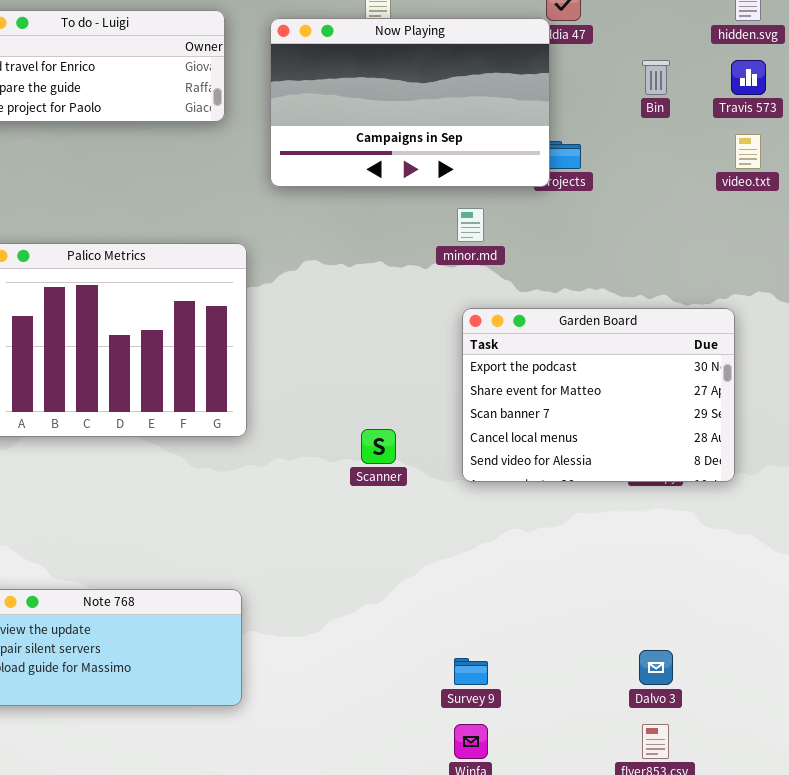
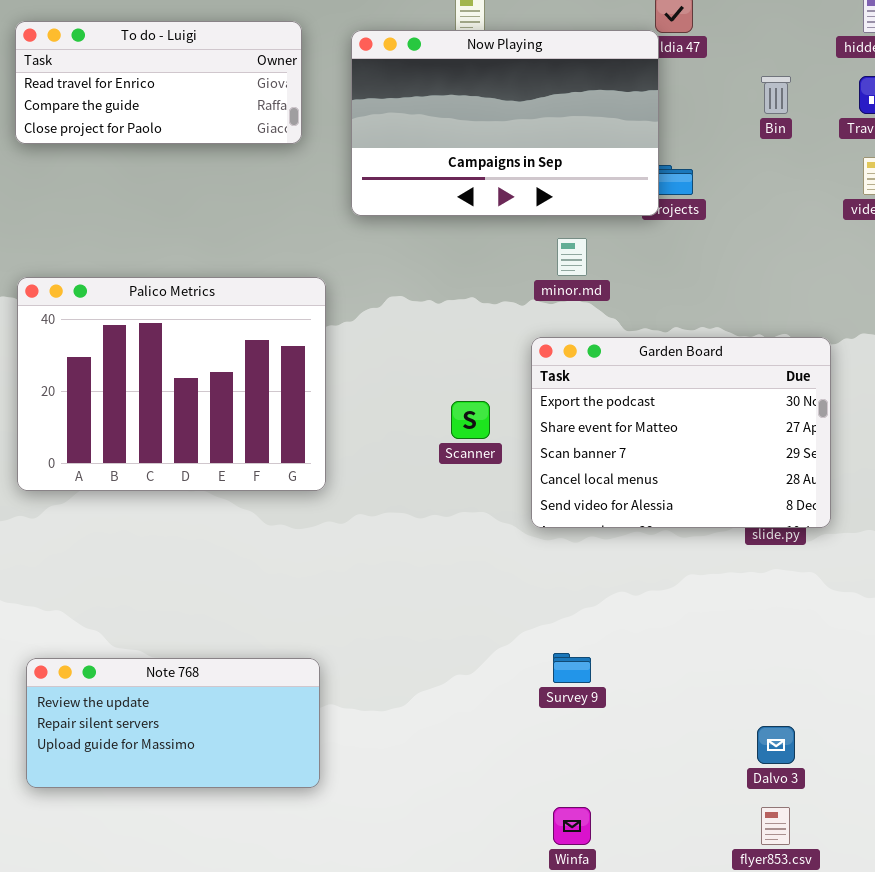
Garden Board: [462,308,735,482] -> [531,337,831,528], moved
Scanner: [361,429,396,464] -> [451,401,490,439], moved
Survey 9: [454,658,488,685] -> [553,653,591,683], moved

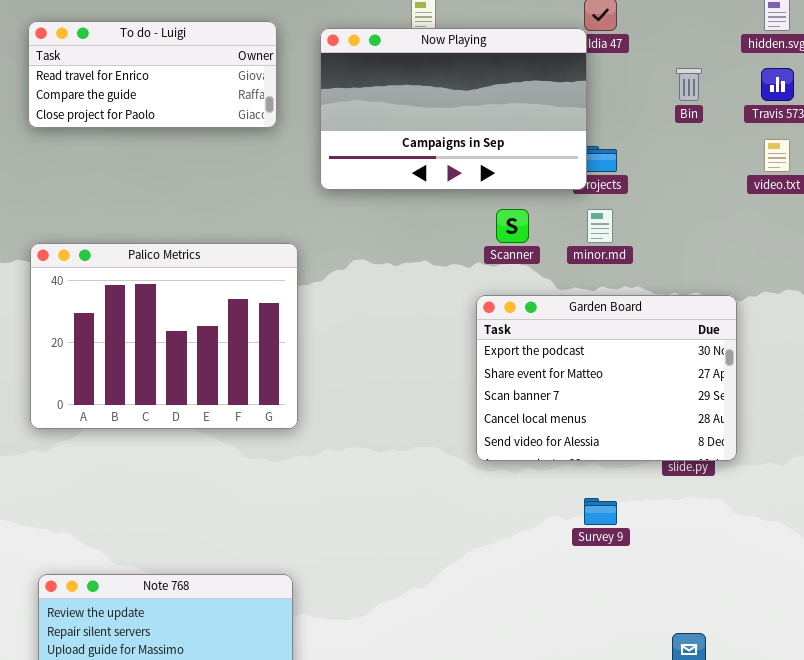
minor.md: [557,238,587,276] -> [587,209,613,243], moved
Scanner: [451,401,490,439] -> [496,209,529,243], moved
Survey 9: [553,653,591,683] -> [584,498,617,525], moved

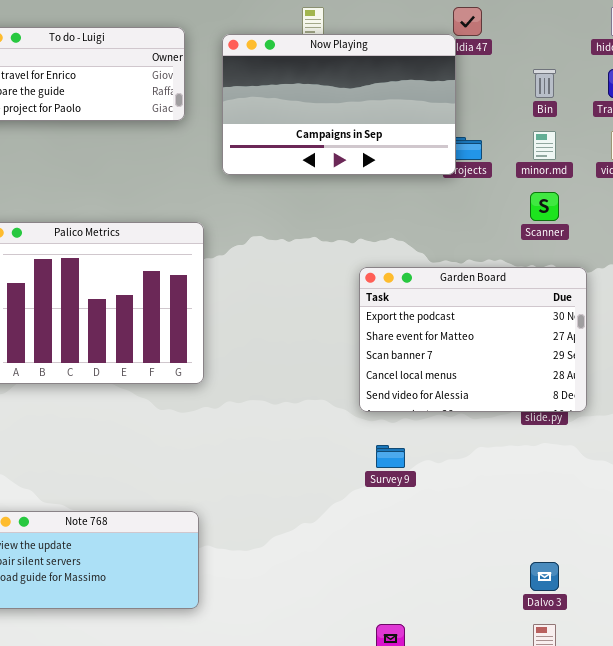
Scanner: [496,209,529,243] -> [530,192,559,221], moved
minor.md: [587,209,613,243] -> [533,131,556,160], moved
Survey 9: [584,498,617,525] -> [376,445,405,468], moved

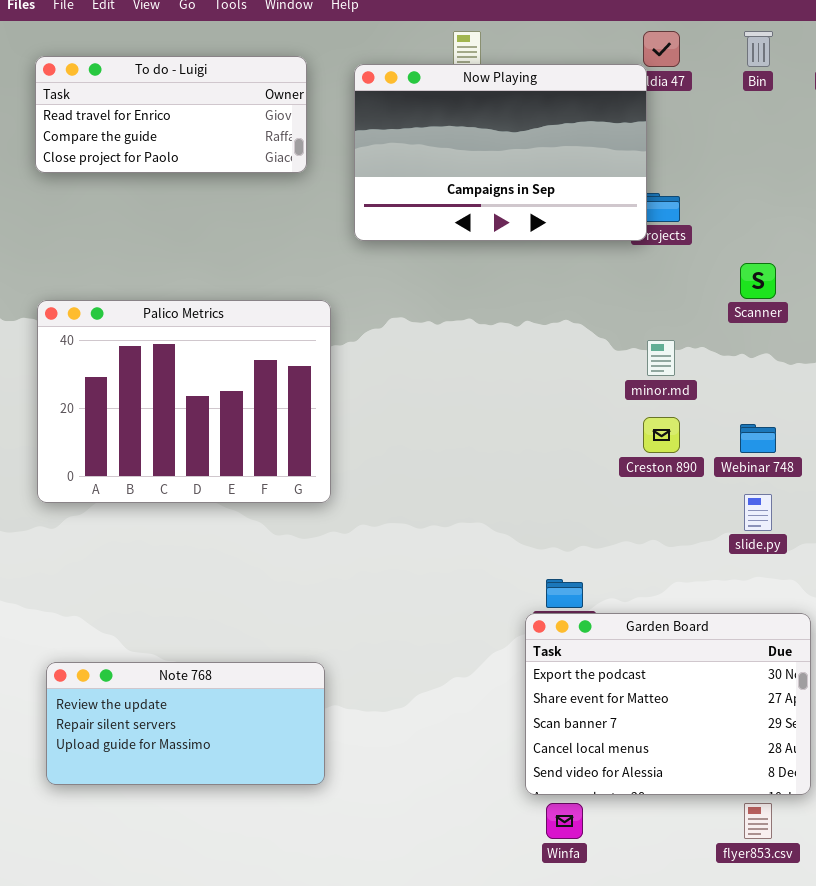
Bin: [533,69,556,98] -> [744,31,773,67], moved
minor.md: [533,131,556,160] -> [647,340,675,376], moved
Garden Board: [359,267,587,412] -> [525,613,811,795], moved

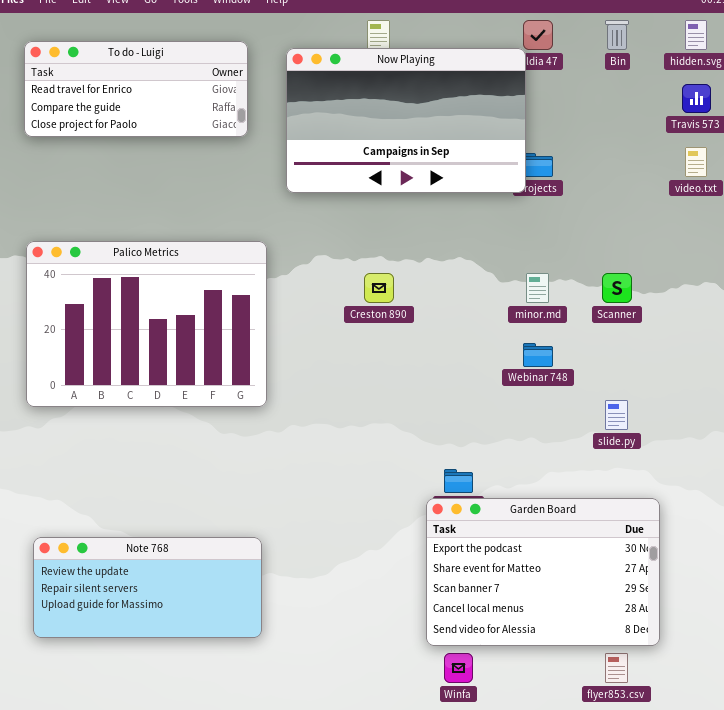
Scanner: [740,263,776,299] -> [602,273,632,303], moved
Creston 890: [643,417,680,453] -> [364,273,394,303], moved
Webinar 748: [740,424,776,453] -> [523,343,553,367], moved

